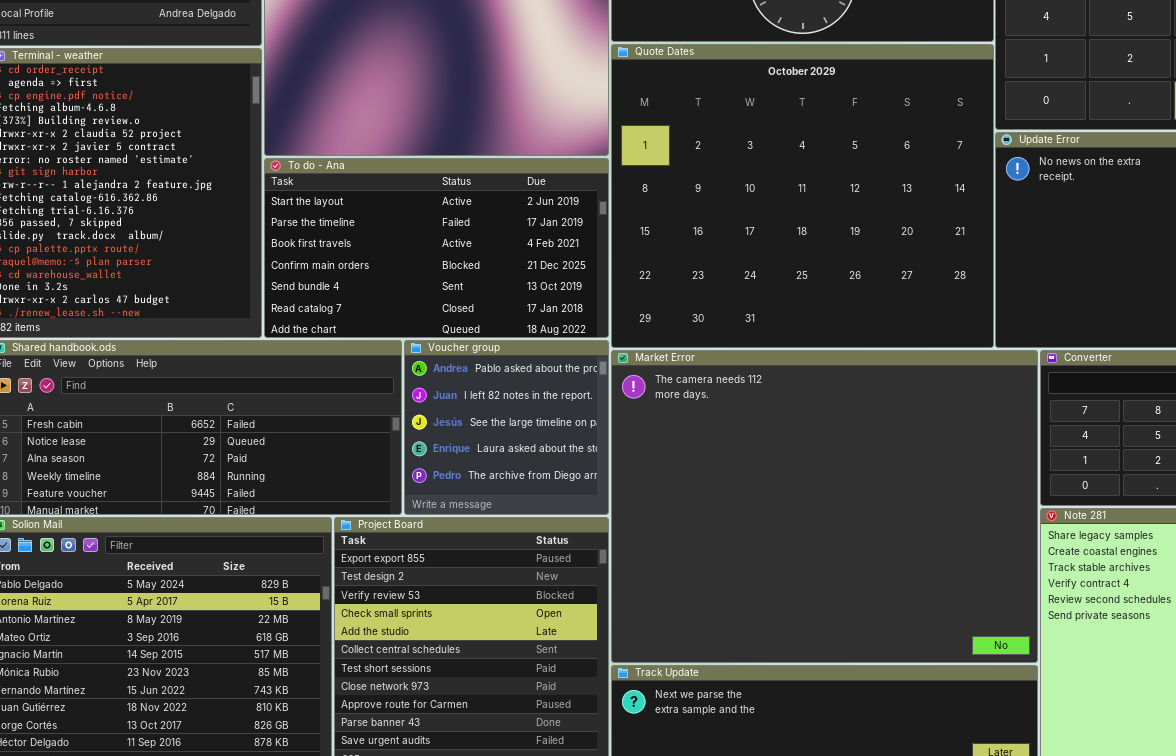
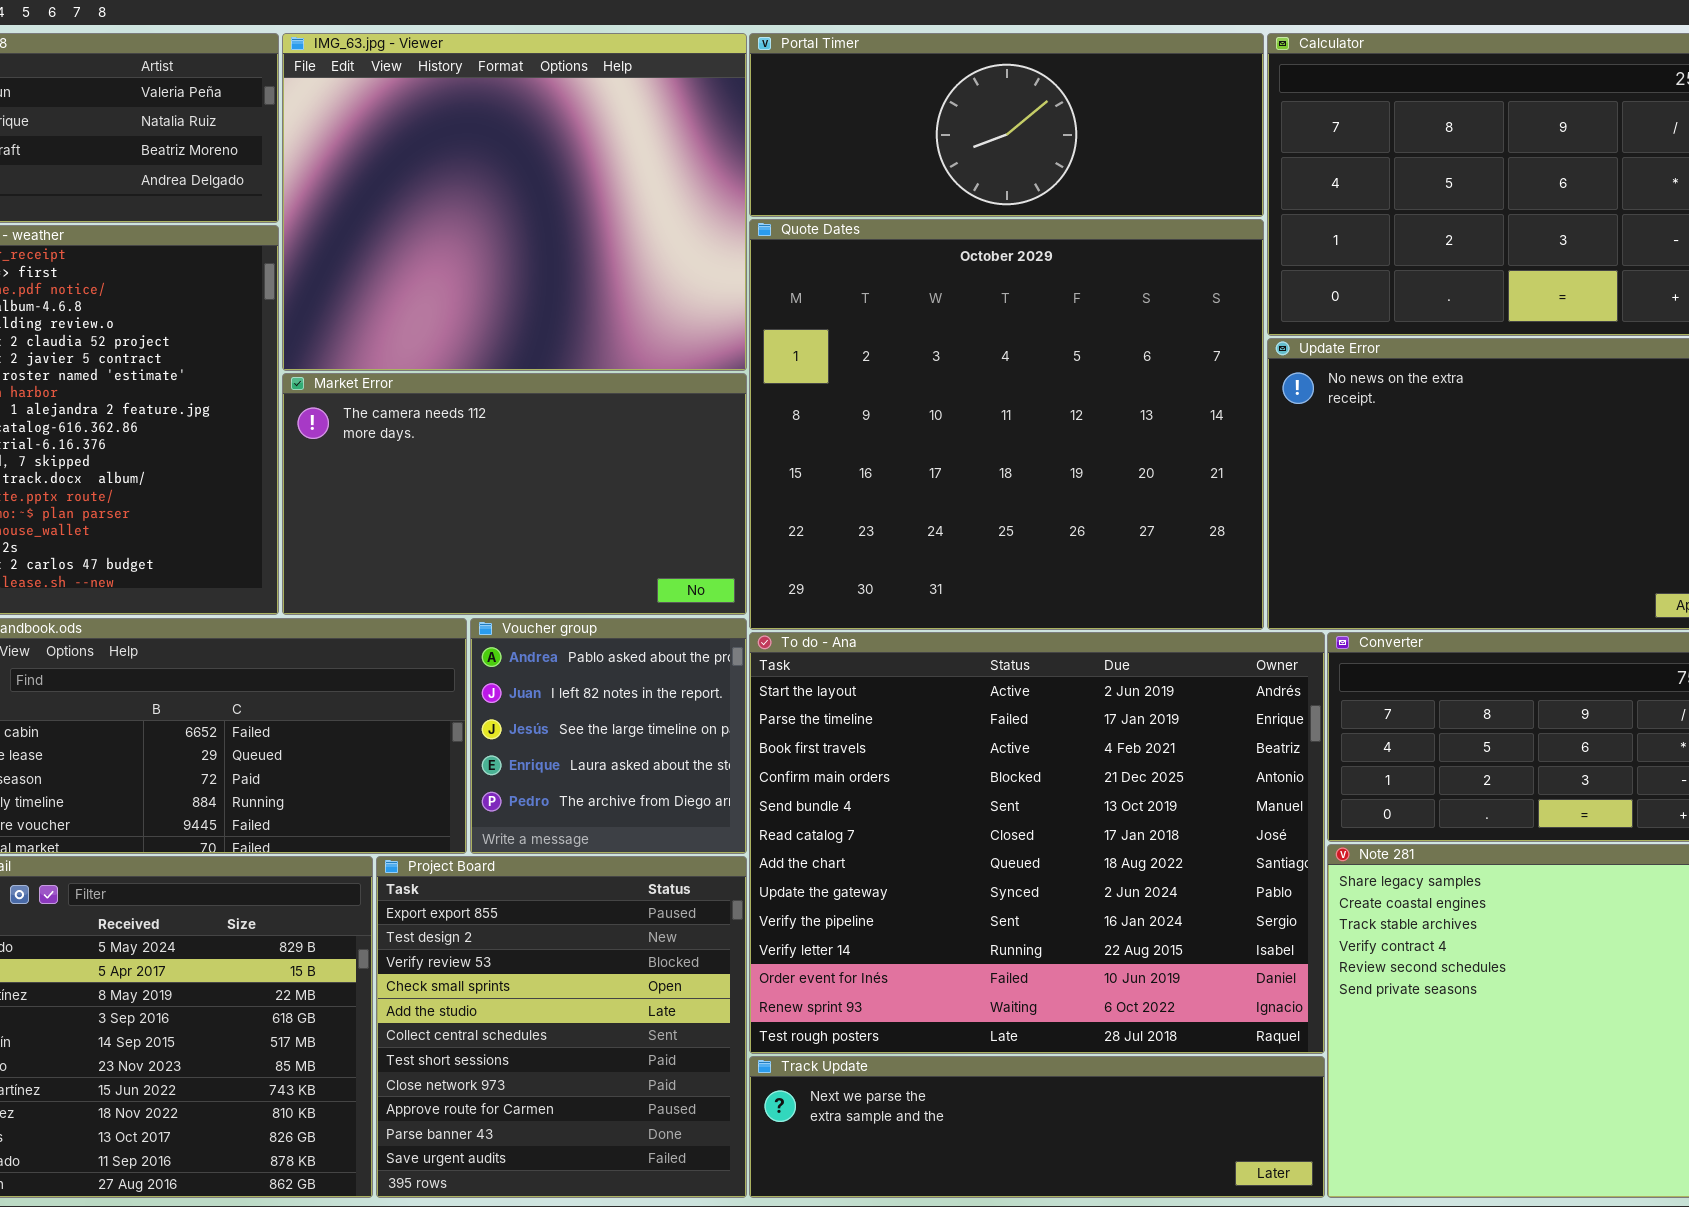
To do - Ana: [264,158,609,338] -> [749,632,1325,1054], moved, resized
Market Error: [611,350,1038,663] -> [282,373,747,615], moved, resized

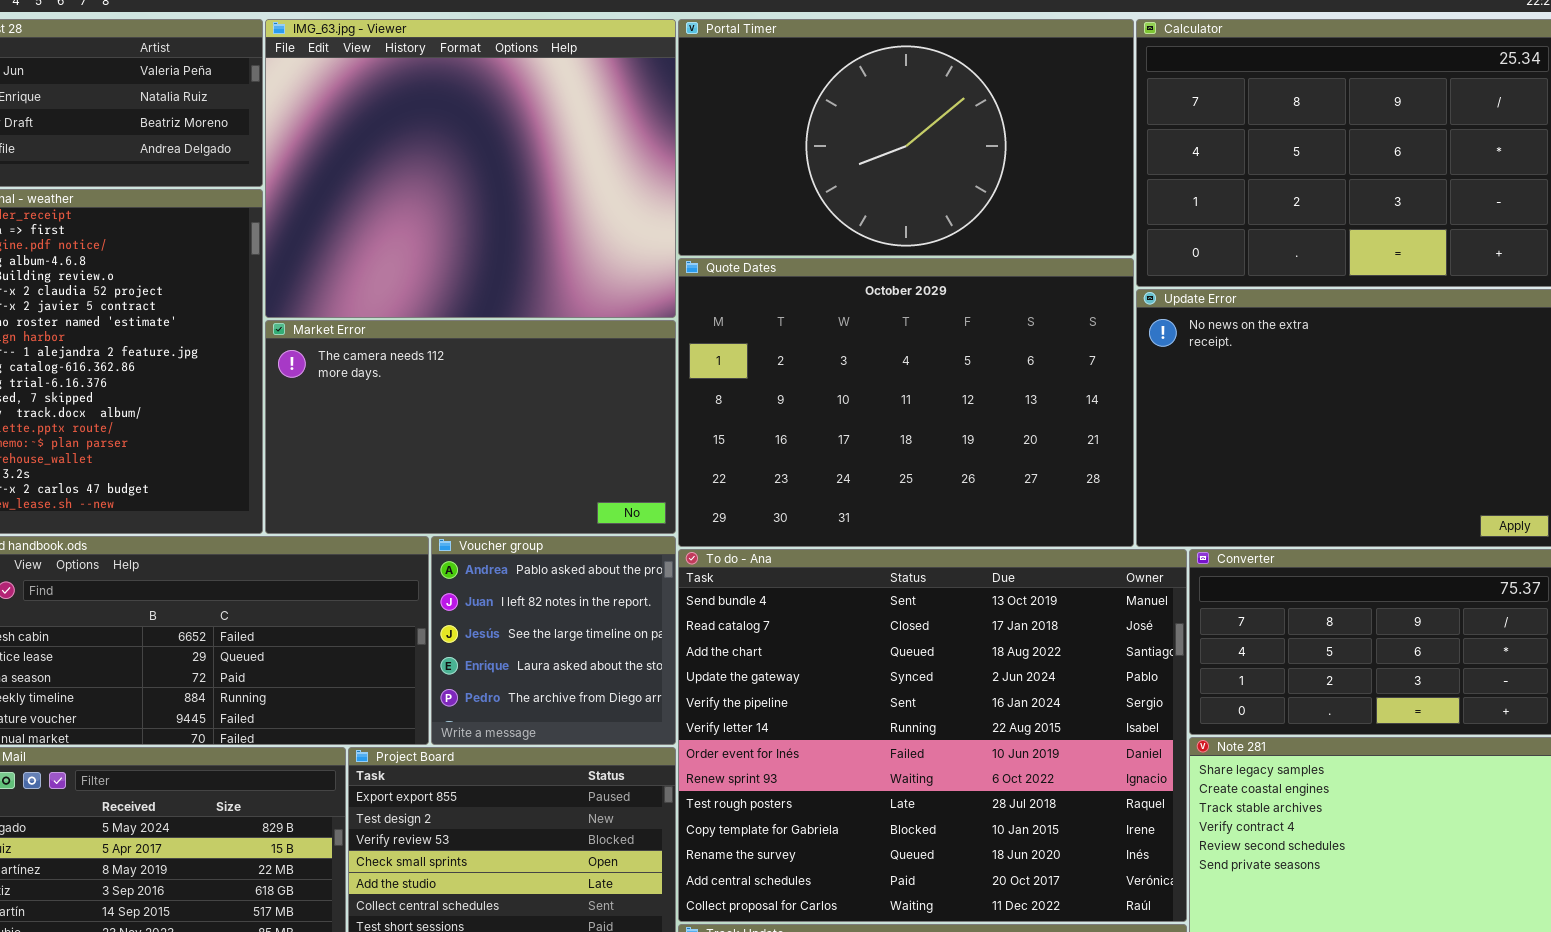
Portal Timer: [749,33,1264,217] -> [678,19,1134,256], resized
Quote Dates: [749,219,1264,630] -> [678,258,1134,547], resized
To do - Ana: [749,632,1325,1054] -> [678,549,1187,922], scrolled down 4 rows

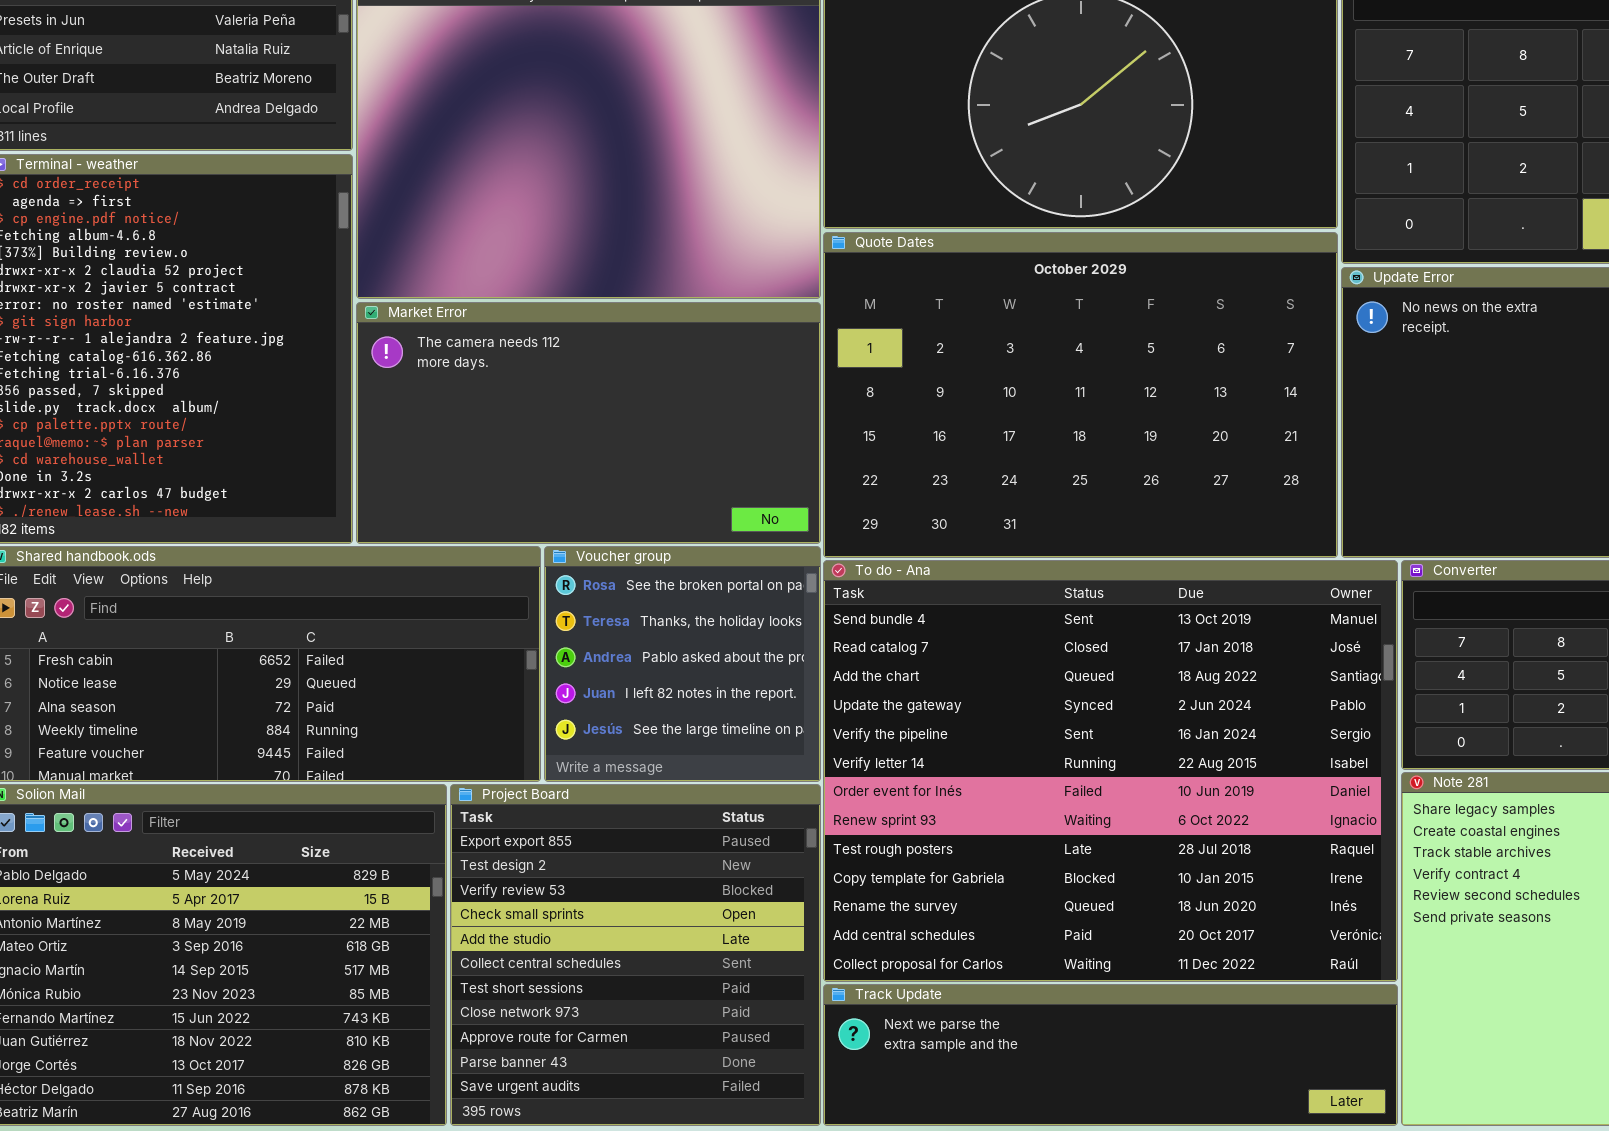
Voucher group: [431,536,676,745] -> [544,546,821,782], scrolled up 2 rows

